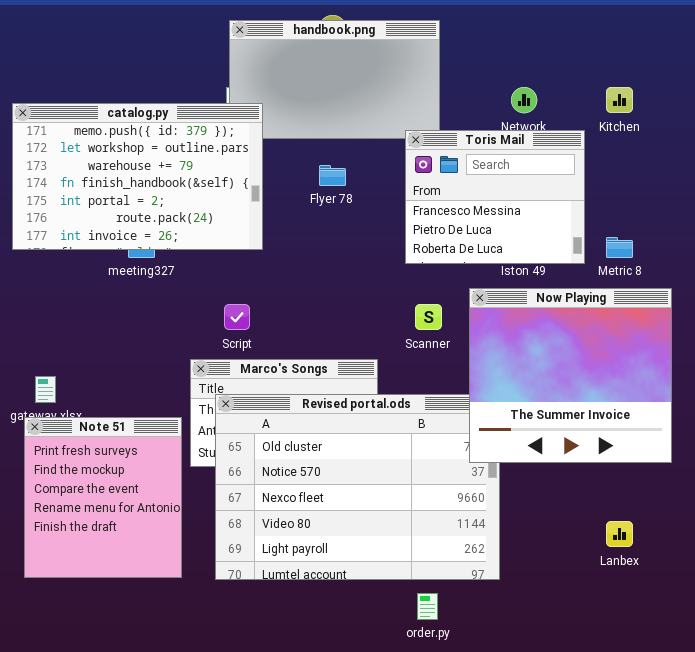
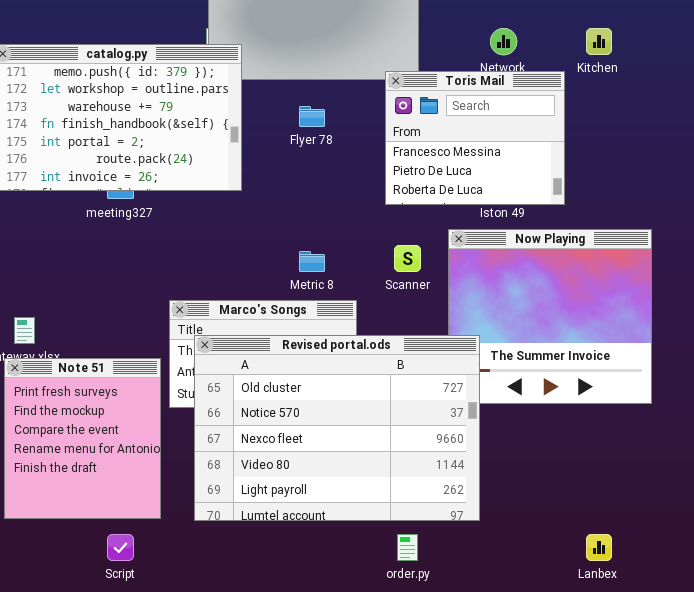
Metric 8: [606,237,633,258] -> [299,251,325,272], moved
Script: [224,304,250,330] -> [107,534,134,561], moved
Revised portal.ods: [215,394,500,580] -> [194,335,480,521], raised
Lanbex: [606,521,633,547] -> [586,534,612,561], moved

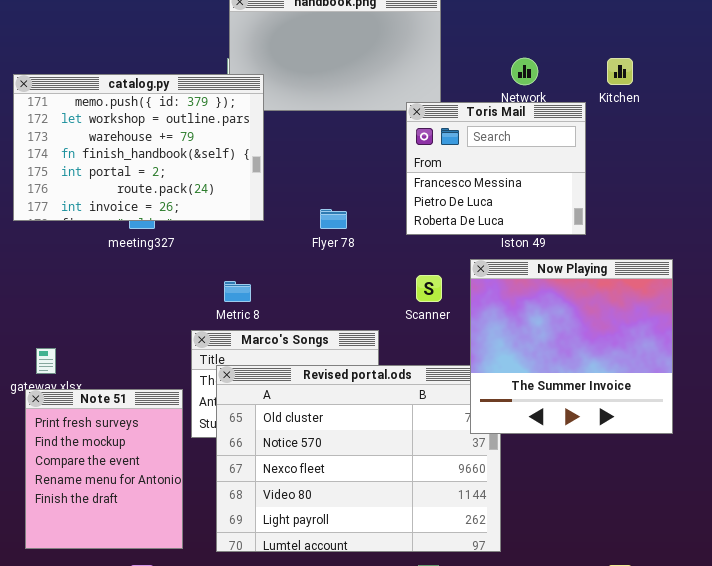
Flyer 78: [299,106,325,127] -> [320,209,347,229], moved
Now Playing: [448,229,652,404] -> [470,259,673,434], raised
Metric 8: [299,251,325,272] -> [224,281,251,302], moved

